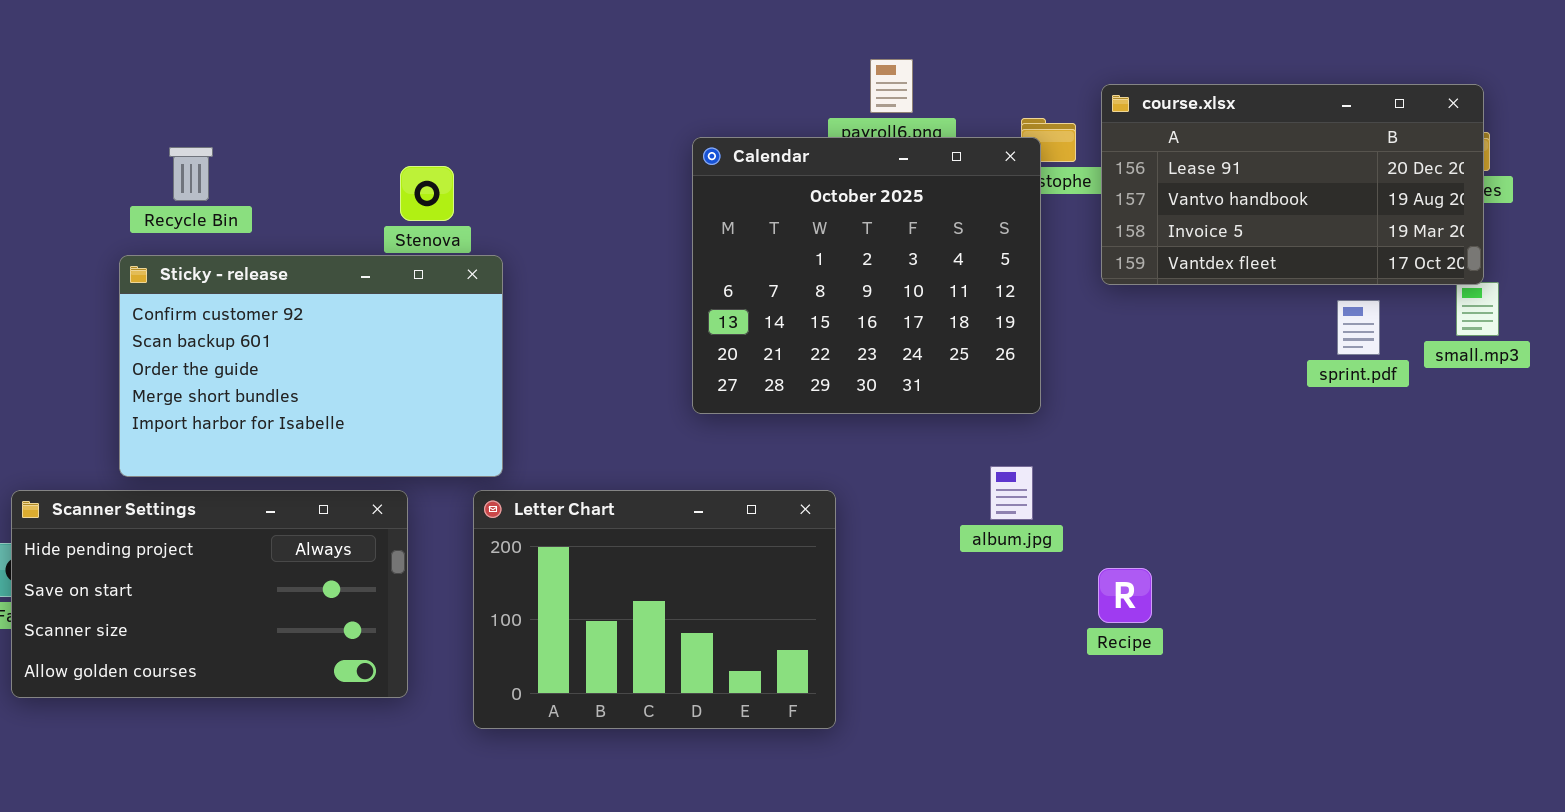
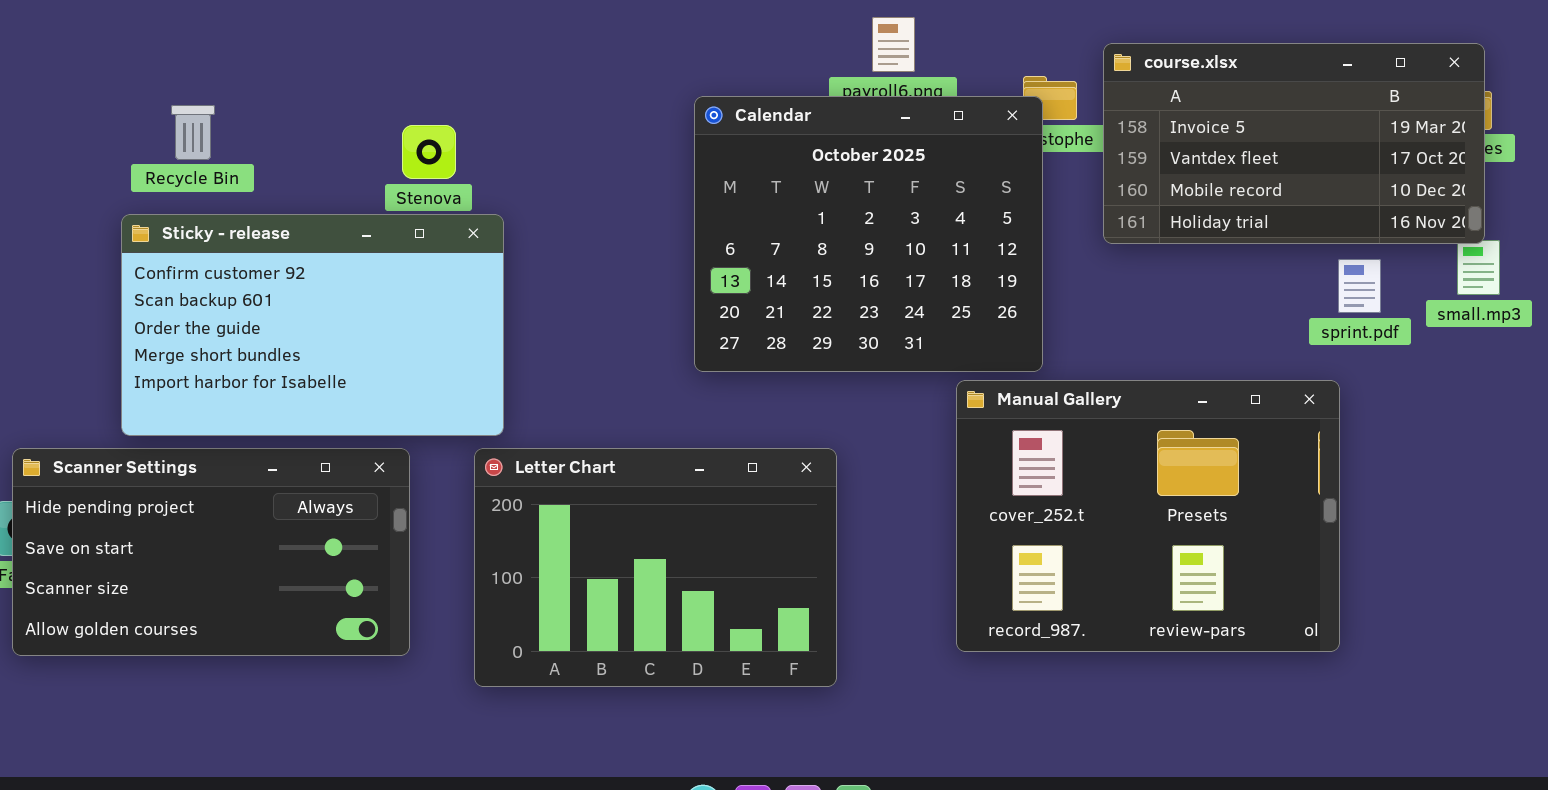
course.xlsx: [1101,84,1484,285] -> [1103,43,1485,244], scrolled down 2 rows
Manual Gallery: none -> [956,380,1340,652], opened

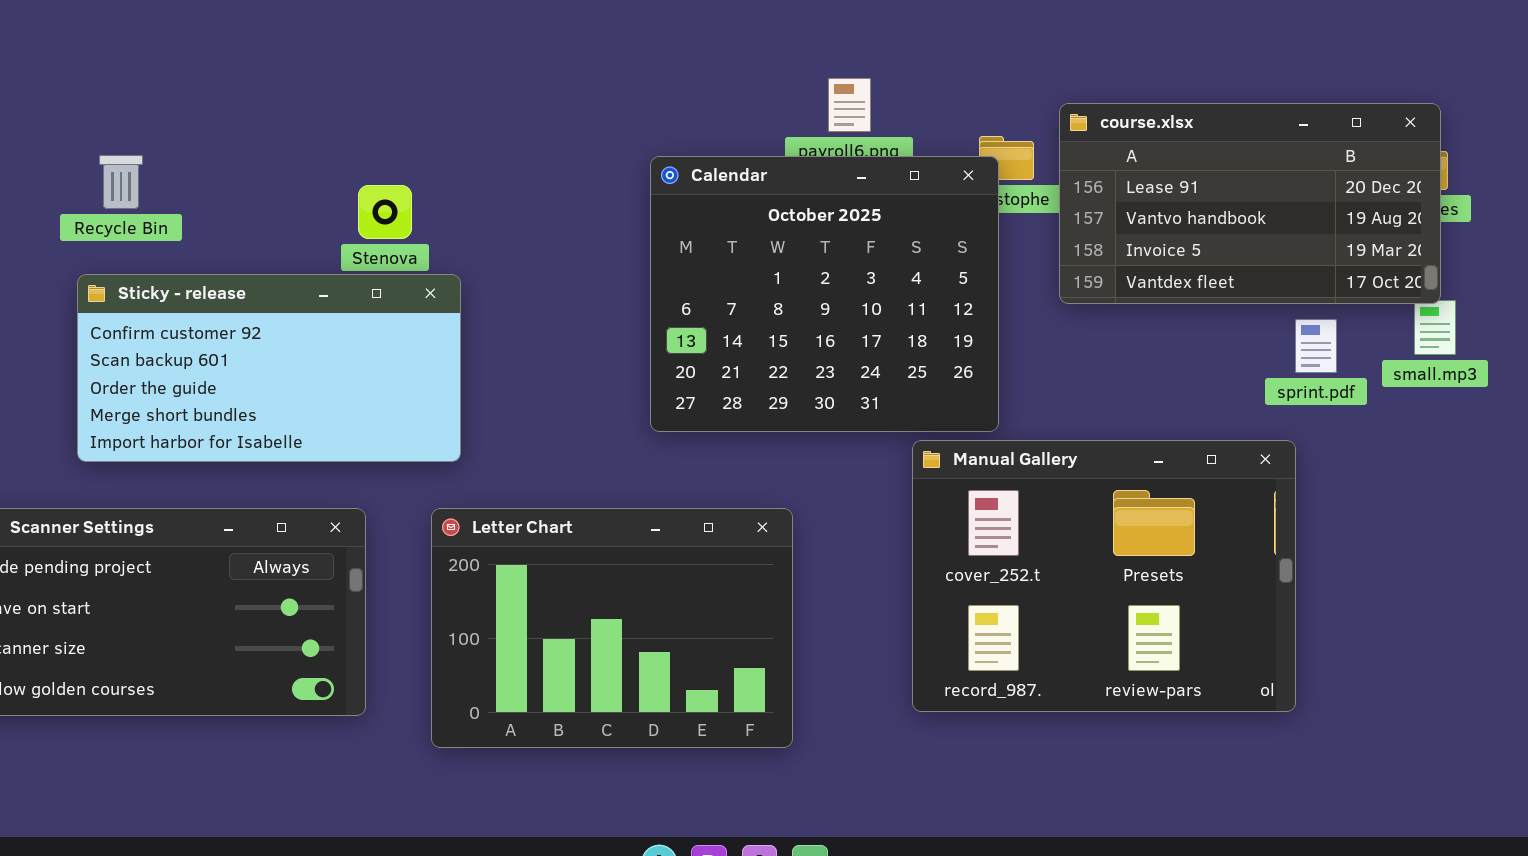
course.xlsx: [1103,43,1485,244] -> [1059,103,1441,304], scrolled up 2 rows
Recycle Bin: [171,105,215,160] -> [99,155,143,209], moved
Sticky - release: [121,214,504,436] -> [77,274,461,462], resized

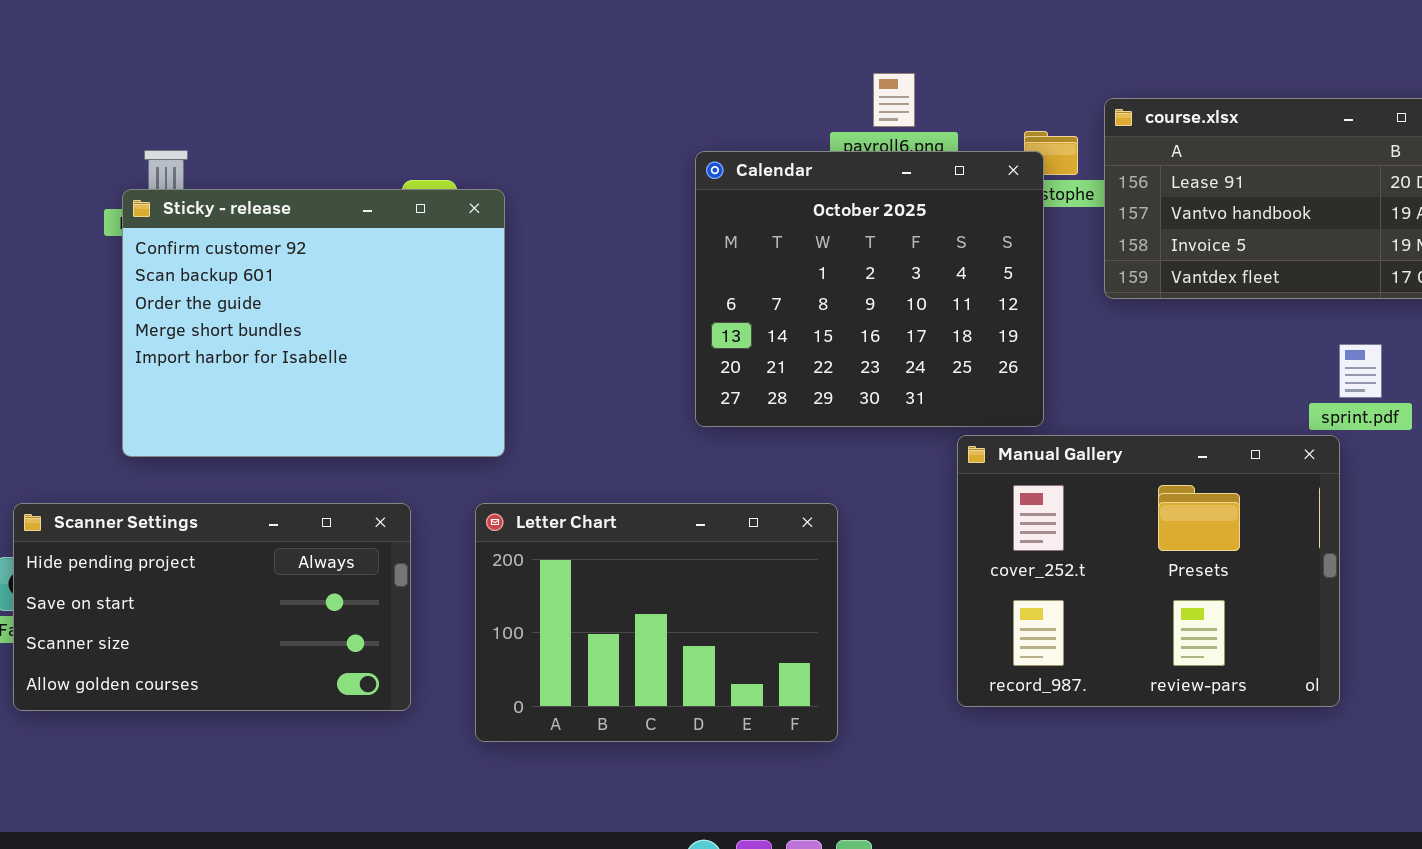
Sticky - release: [77,274,461,462] -> [122,189,505,457], resized
sprint.pdf: [1295,319,1337,373] -> [1339,344,1382,398], moved

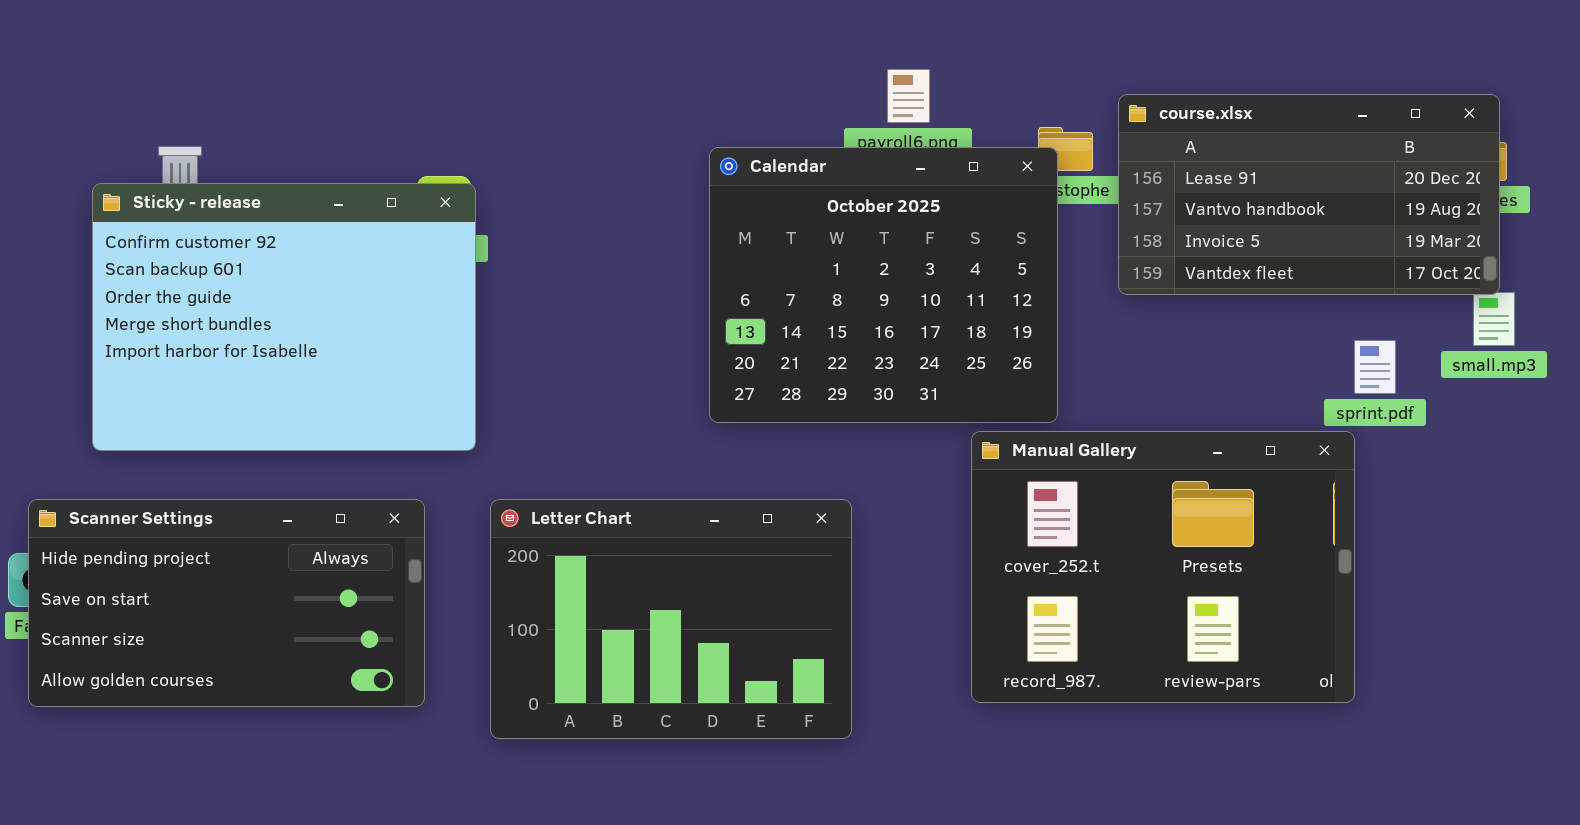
Sticky - release: [122,189,505,457] -> [92,183,476,451], moved

